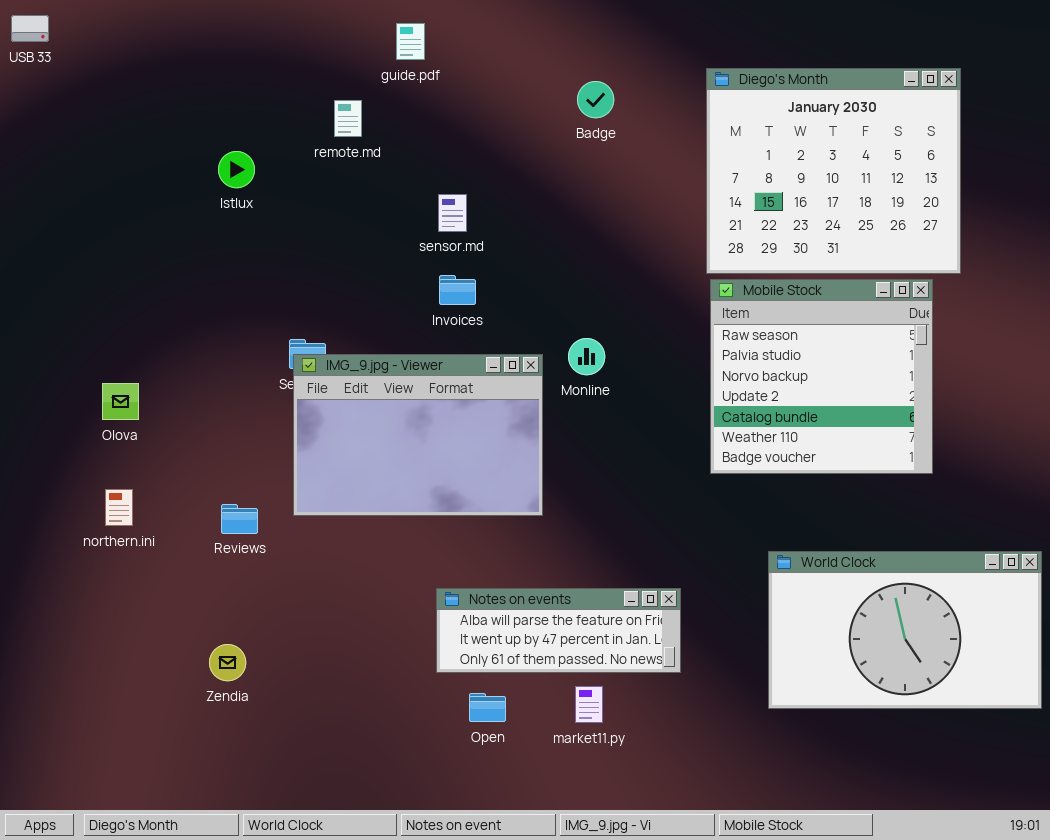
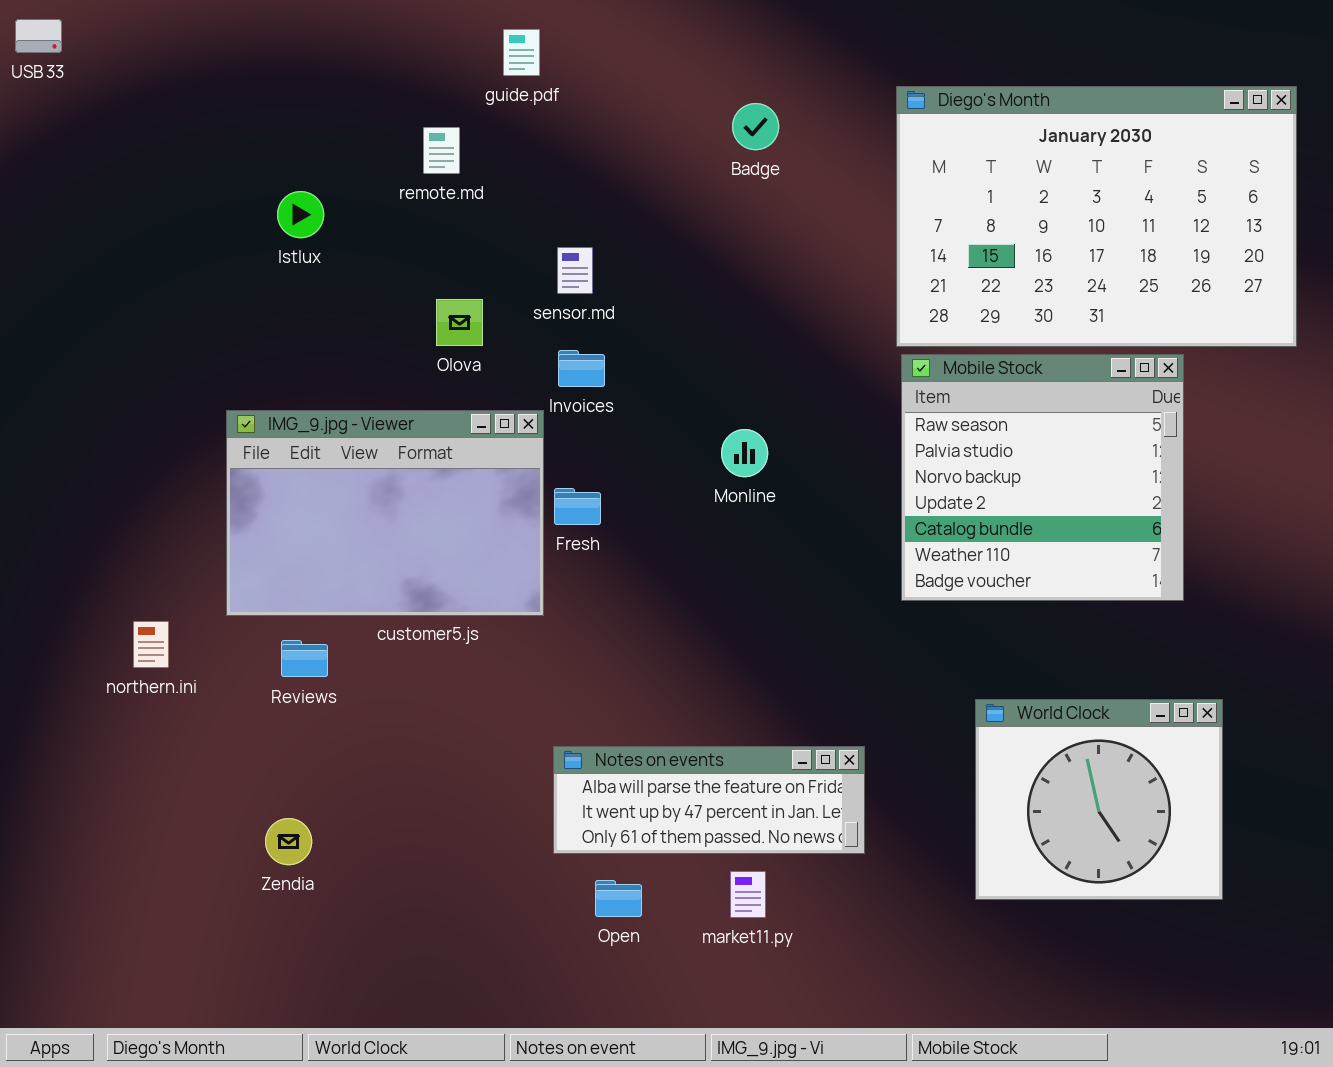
Diego's Month: [706,68,961,274] -> [896,86,1297,347], resized
IMG_9.jpg - Viewer: [293,354,543,516] -> [226,410,544,616], moved
Olova: [102,383,139,420] -> [436,299,483,346], moved
World Clock: [768,551,1042,709] -> [975,699,1223,900], resized

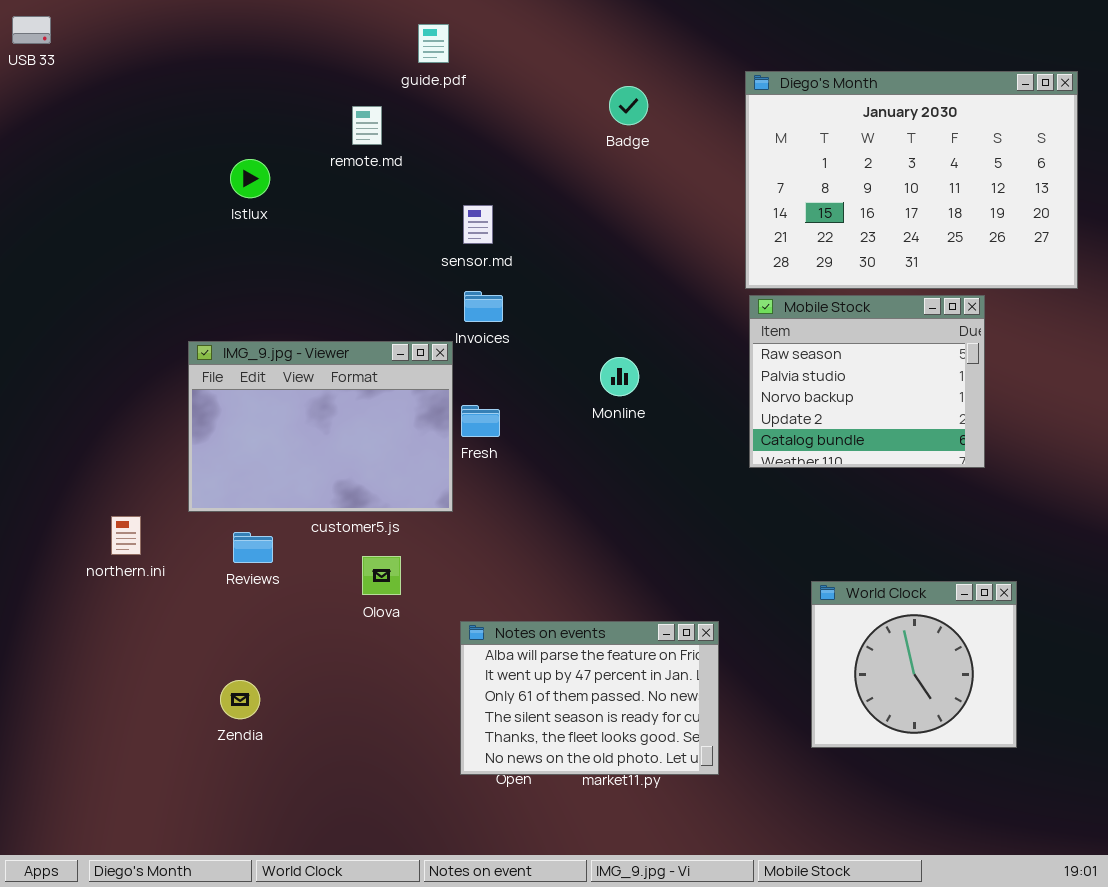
Olova: [436,299,483,346] -> [362,556,401,595], moved
Mobile Stock: [901,354,1184,601] -> [749,295,985,468], resized
Notes on events: [553,746,865,854] -> [460,621,719,775], resized

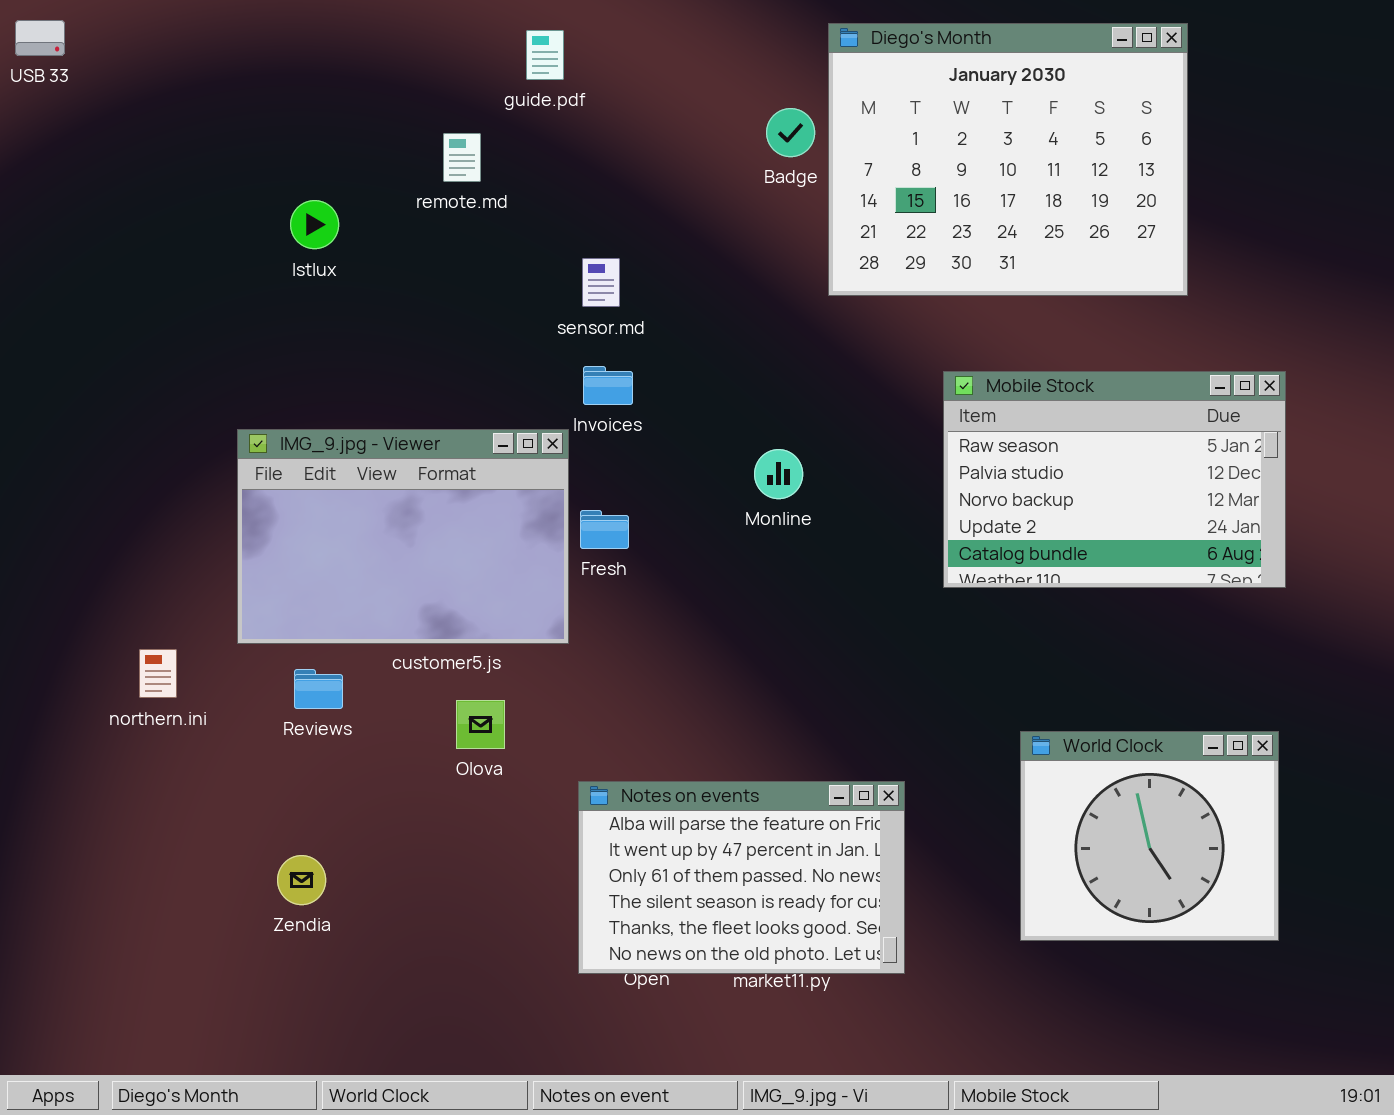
Diego's Month: [745,71,1078,289] -> [828,23,1188,296], moved, resized
Mobile Stock: [749,295,985,468] -> [943,371,1286,588], resized

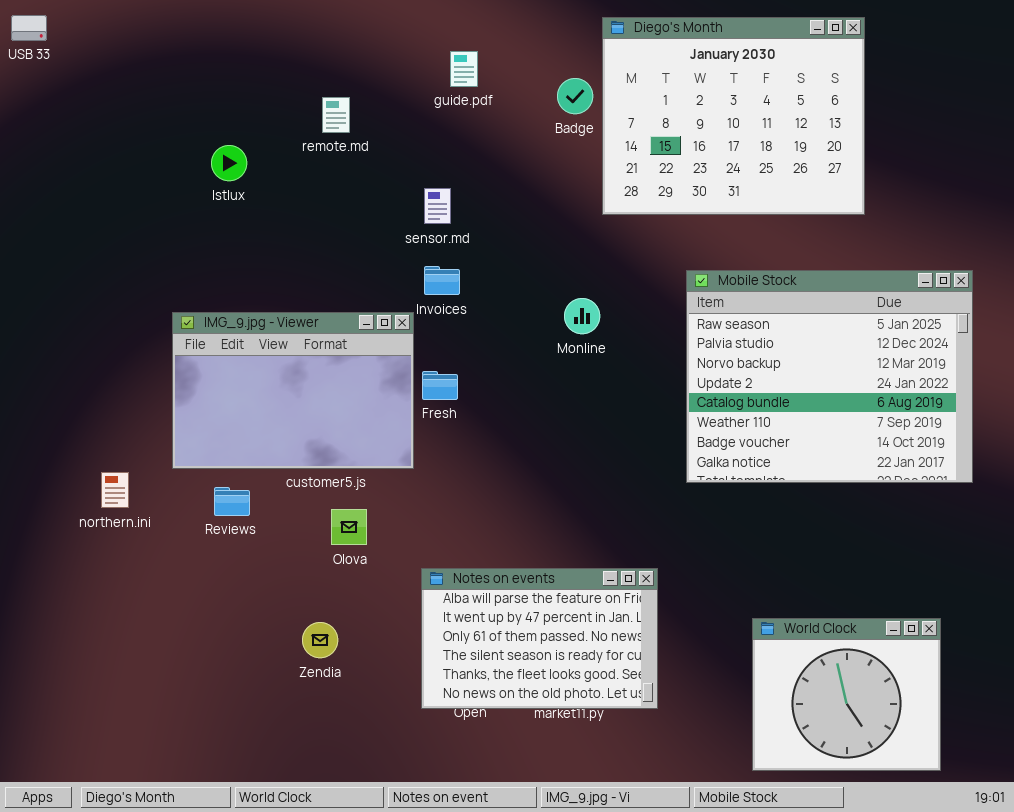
guide.pdf: [526,30,564,80] -> [450,51,478,87], moved
Mobile Stock: [943,371,1286,588] -> [686,270,973,483], resized
Monline: [754,449,803,499] -> [564,298,600,334], moved
World Clock: [1020,731,1279,941] -> [752,618,941,771], moved
Zendia: [277,855,326,905] -> [302,622,338,658], moved

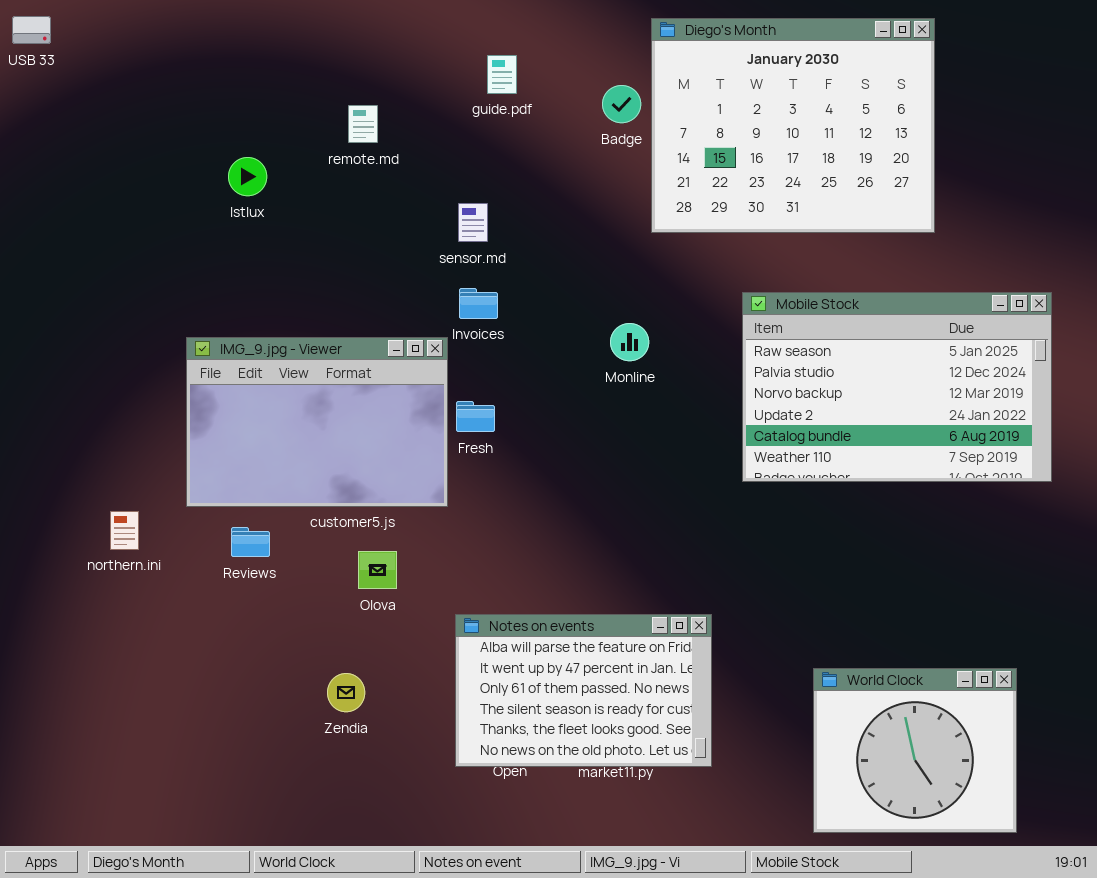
Mobile Stock: [686,270,973,483] -> [742,292,1052,482], resized

